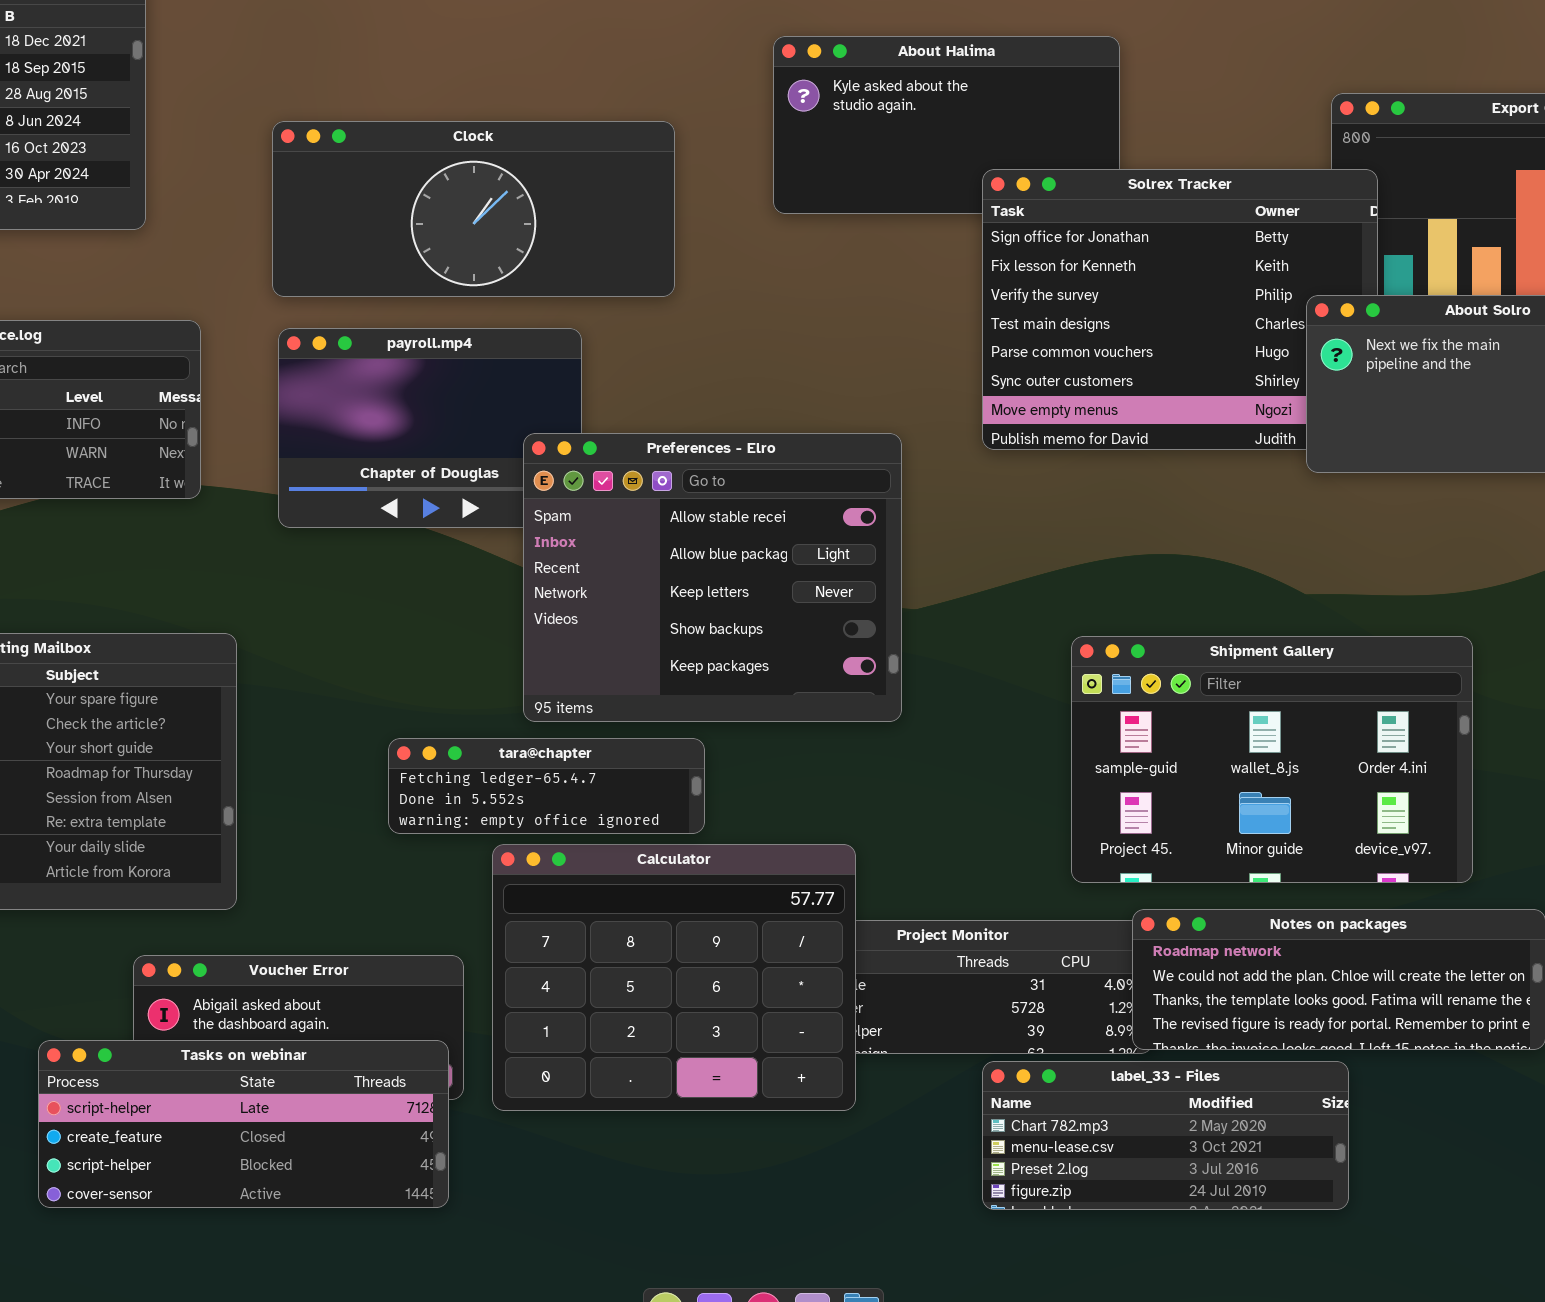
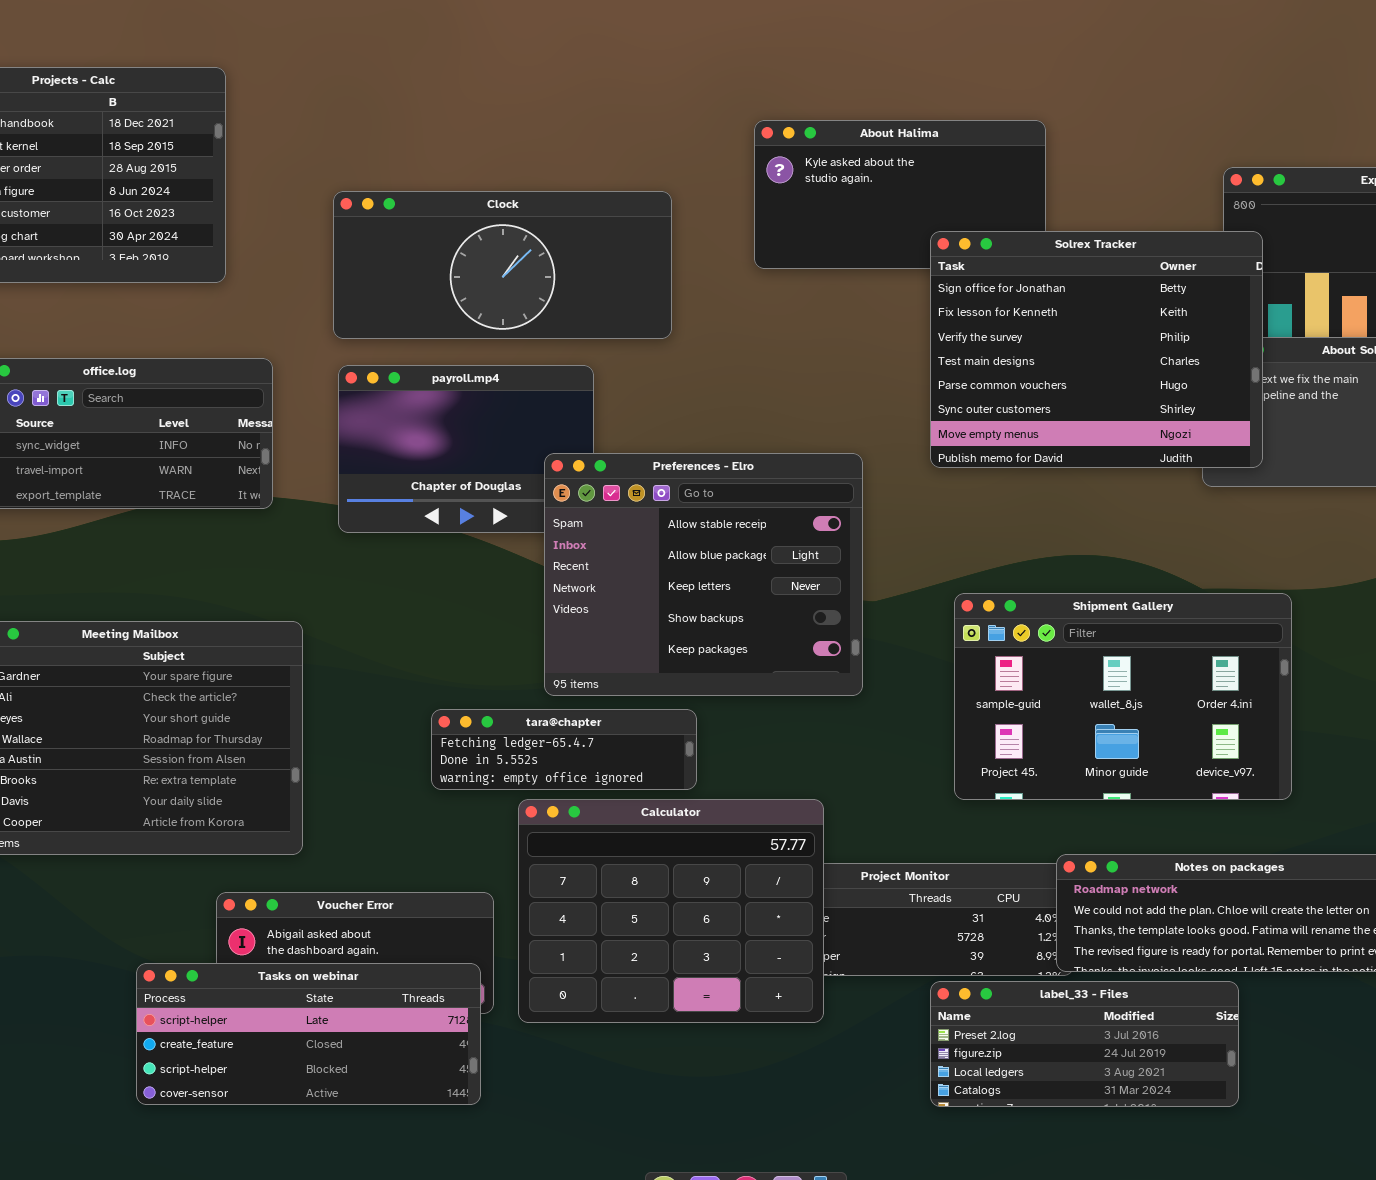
Solrex Tracker: [982,169,1378,450] -> [930,231,1263,468], raised
Shipment Gallery: [1071,636,1473,883] -> [954,593,1292,800], moved
label_33 - Files: [982,1061,1349,1210] -> [930,981,1239,1107], scrolled down 2 rows

